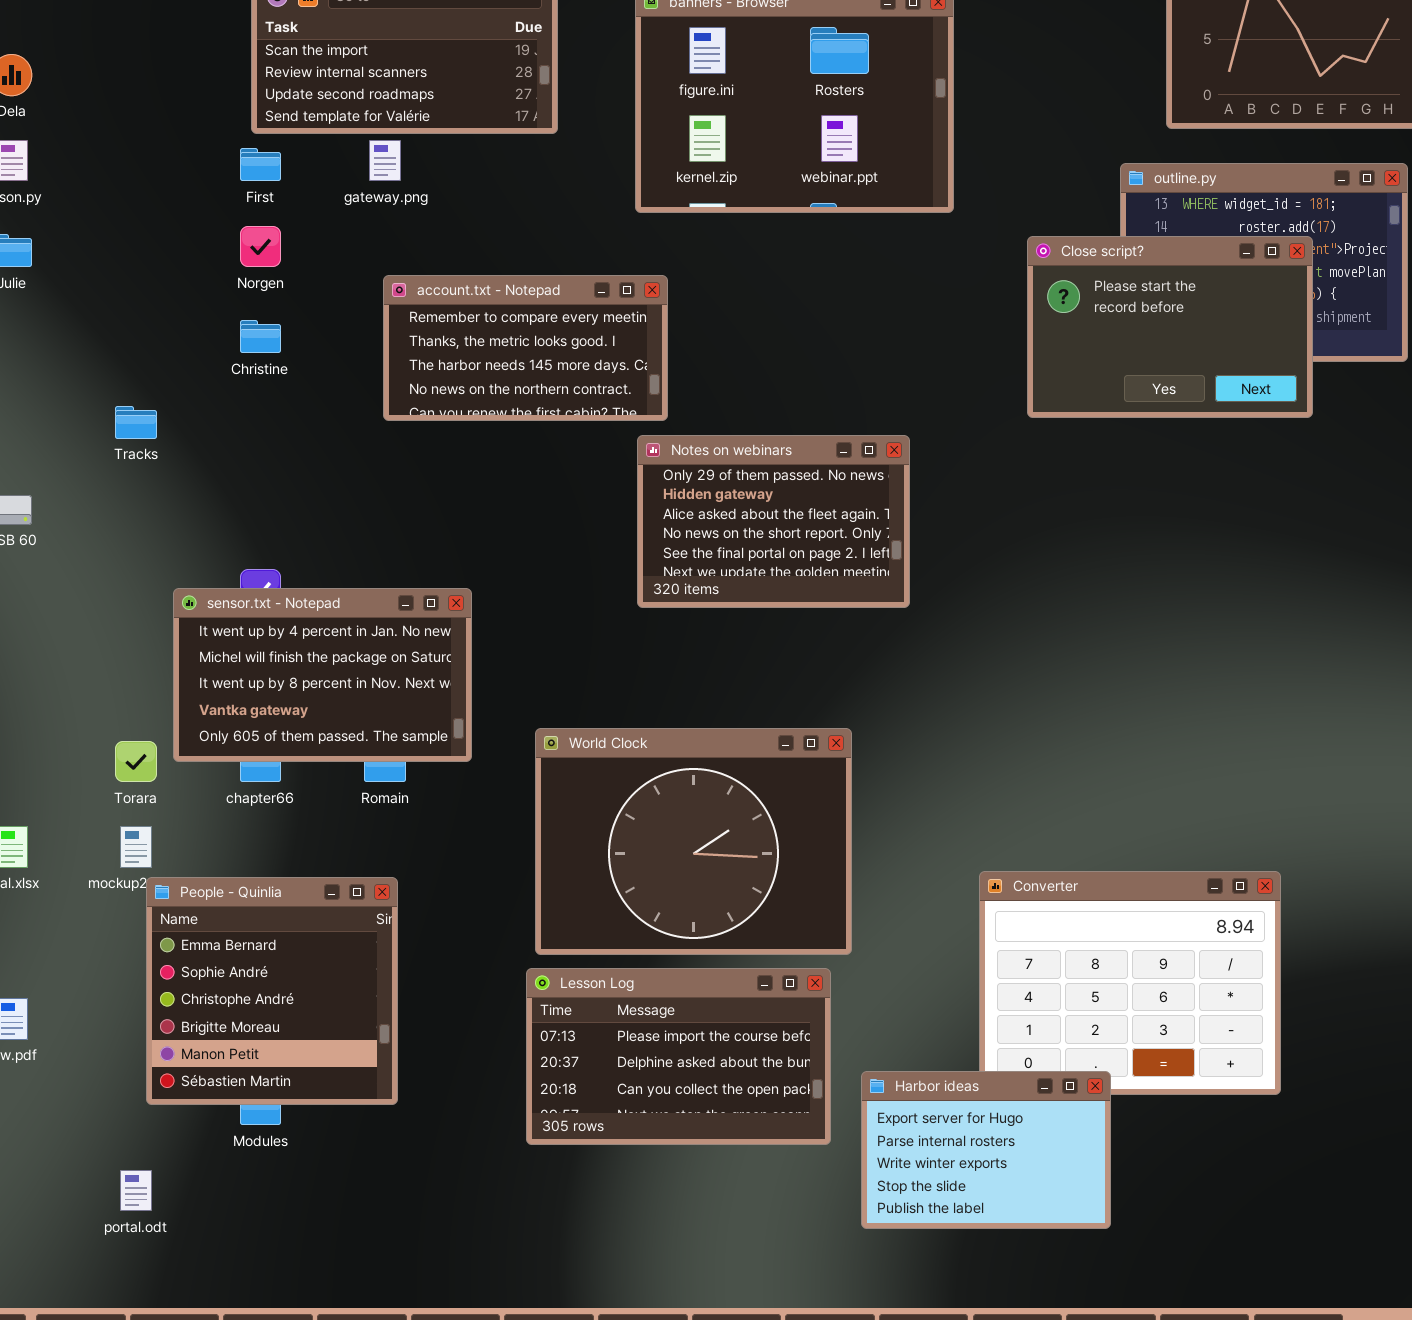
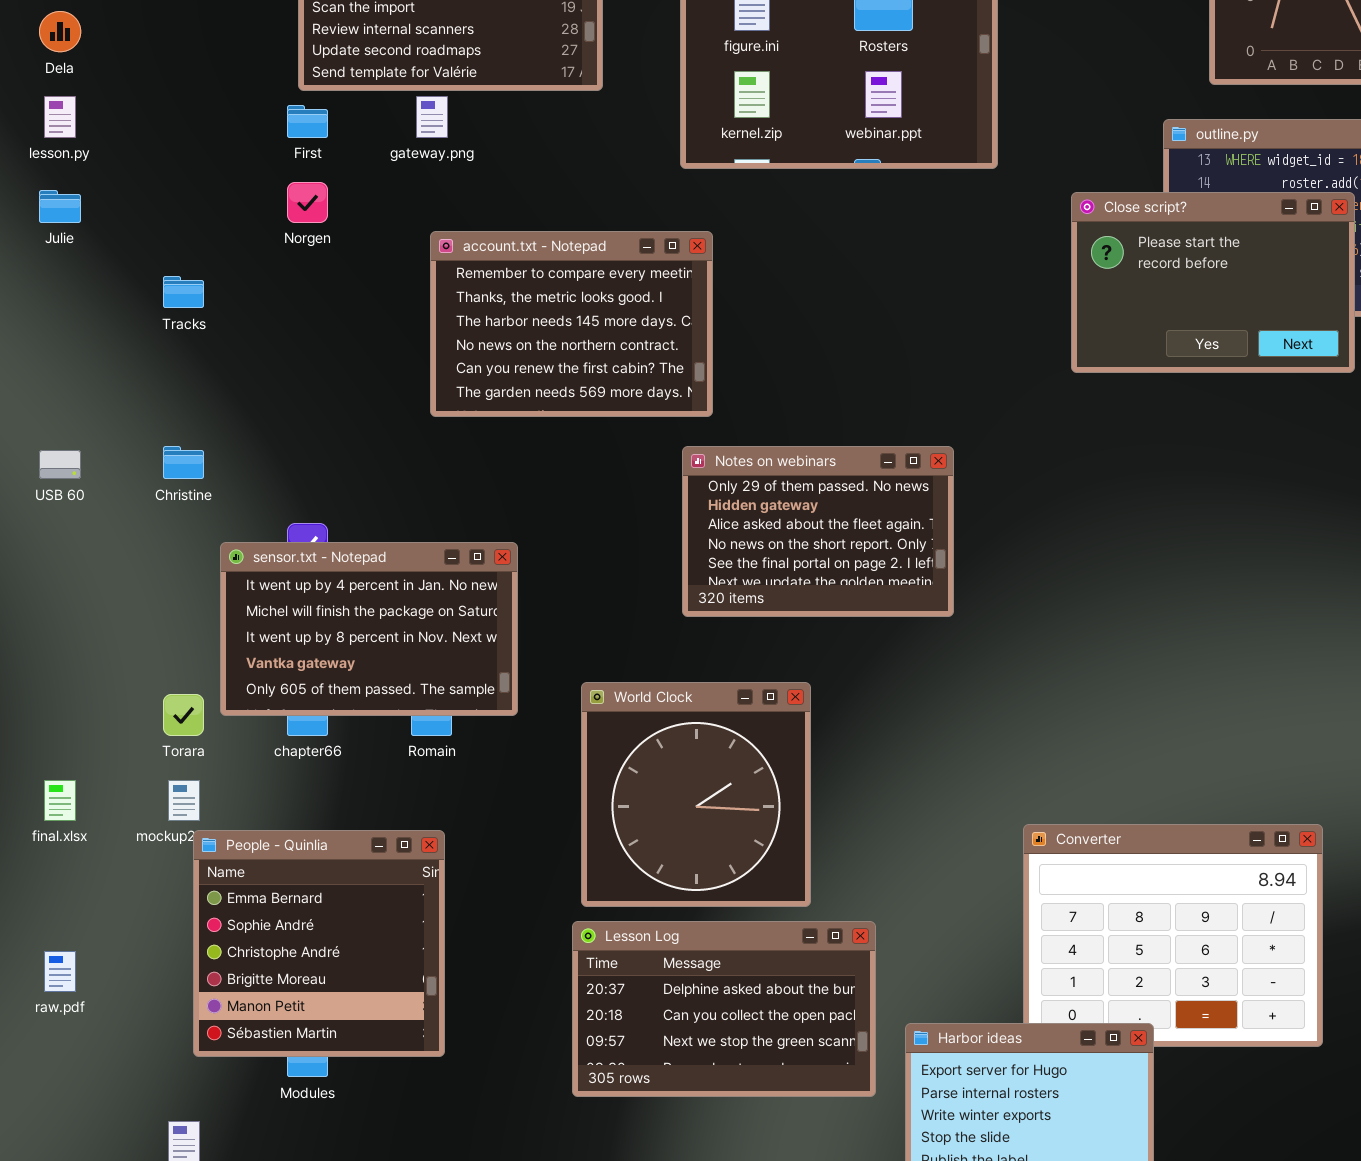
account.txt - Notepad: [383,275,668,421] -> [430,231,713,417], resized
Christine: [240,320,281,353] -> [163,446,204,479], moved
Tracks: [115,406,157,439] -> [163,276,204,308], moved
Notes on webinars: [637,435,910,608] -> [682,446,954,617], moved
World Clock: [535,728,852,955] -> [581,682,811,907], resized
Lesson Log: [526,968,831,1145] -> [572,921,876,1097], scrolled down 1 row

